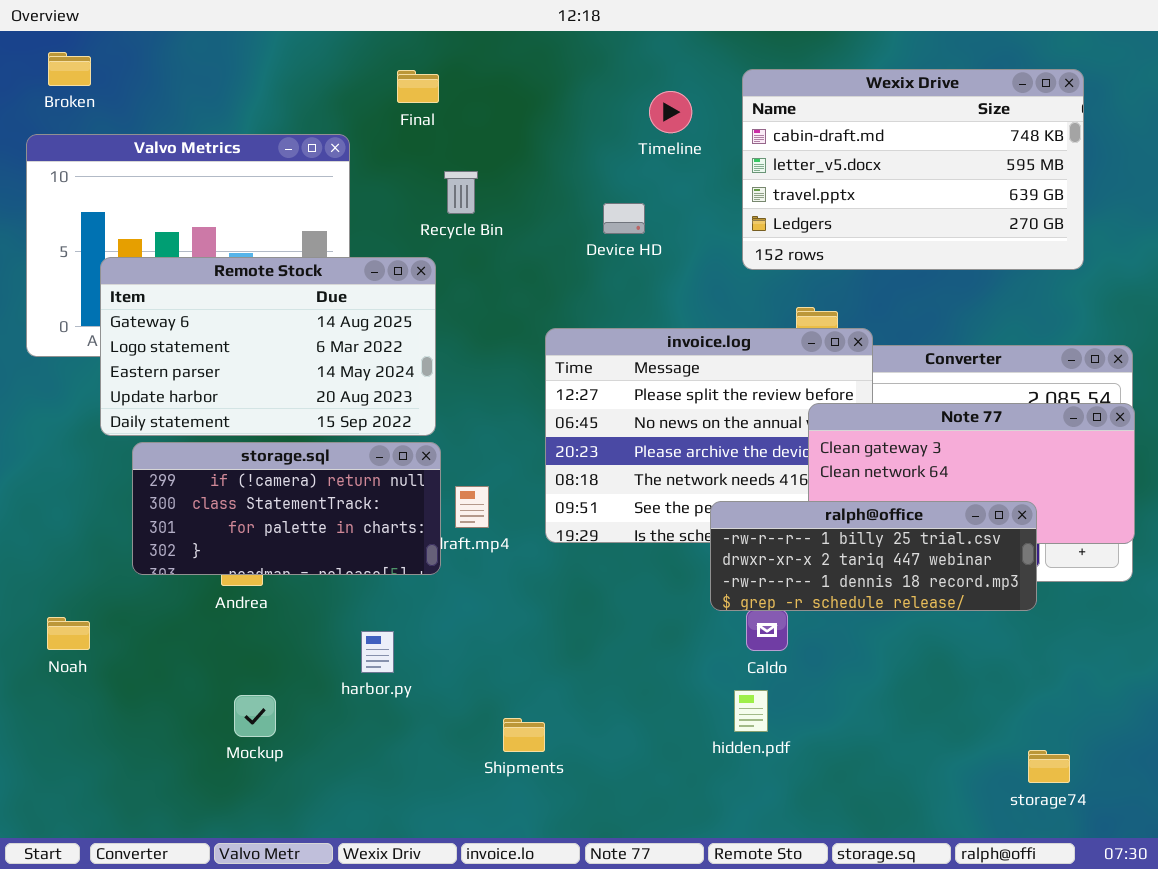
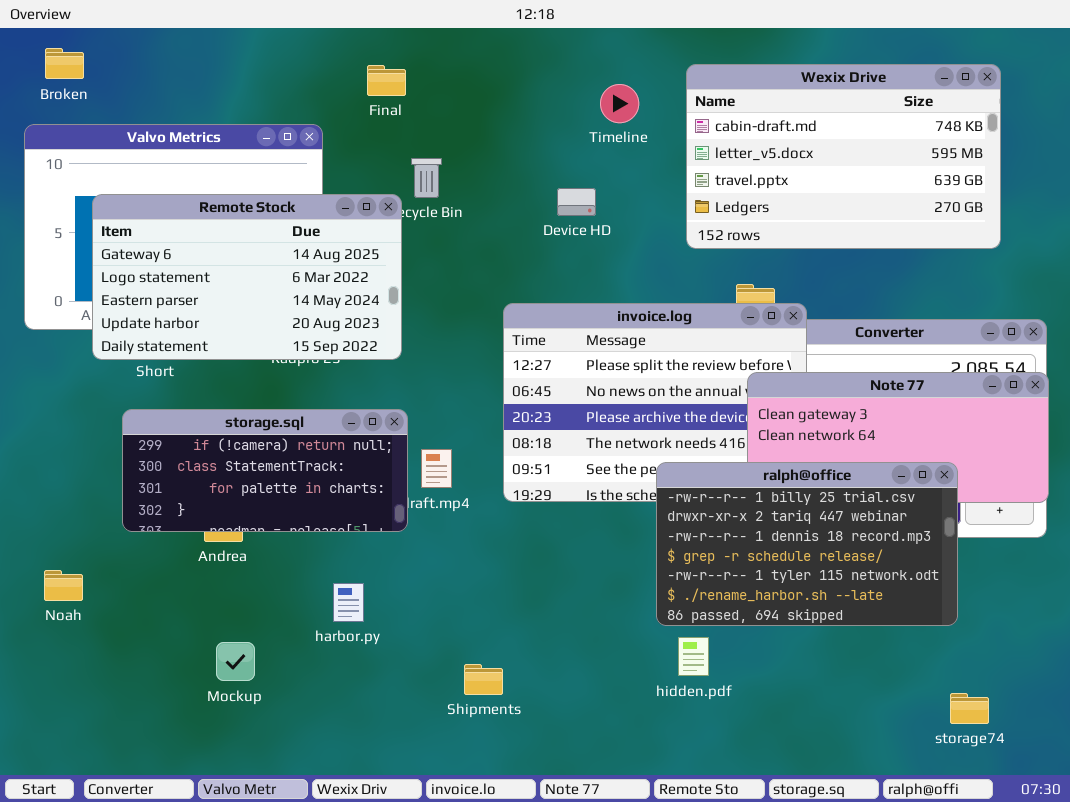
Remote Stock: [100,257,436,436] -> [92,194,402,360], moved
ralph@office: [710,501,1037,611] -> [656,462,958,626], resized

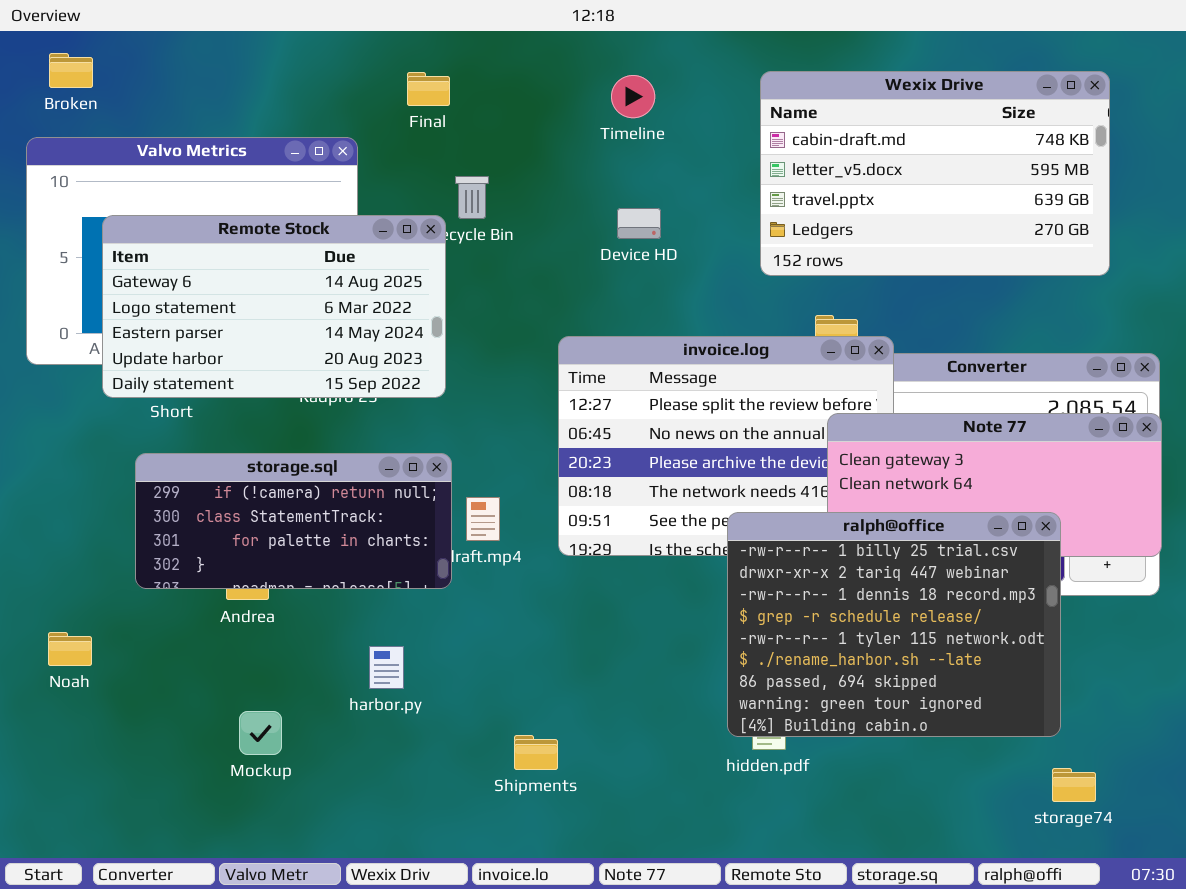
Timeline: [600,84,639,123] -> [611,75,655,118], moved
ralph@office: [656,462,958,626] -> [727,512,1061,737], resized

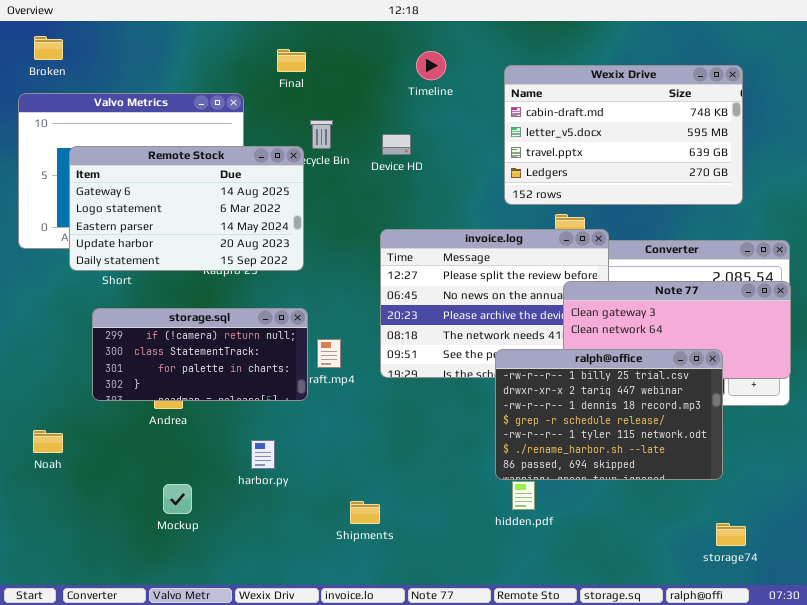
Wexix Drive: [760,71,1110,276] -> [504,65,743,205], moved
Device HD: [617,208,661,239] -> [382,134,411,155], moved
ralph@office: [727,512,1061,737] -> [495,349,723,480], resized

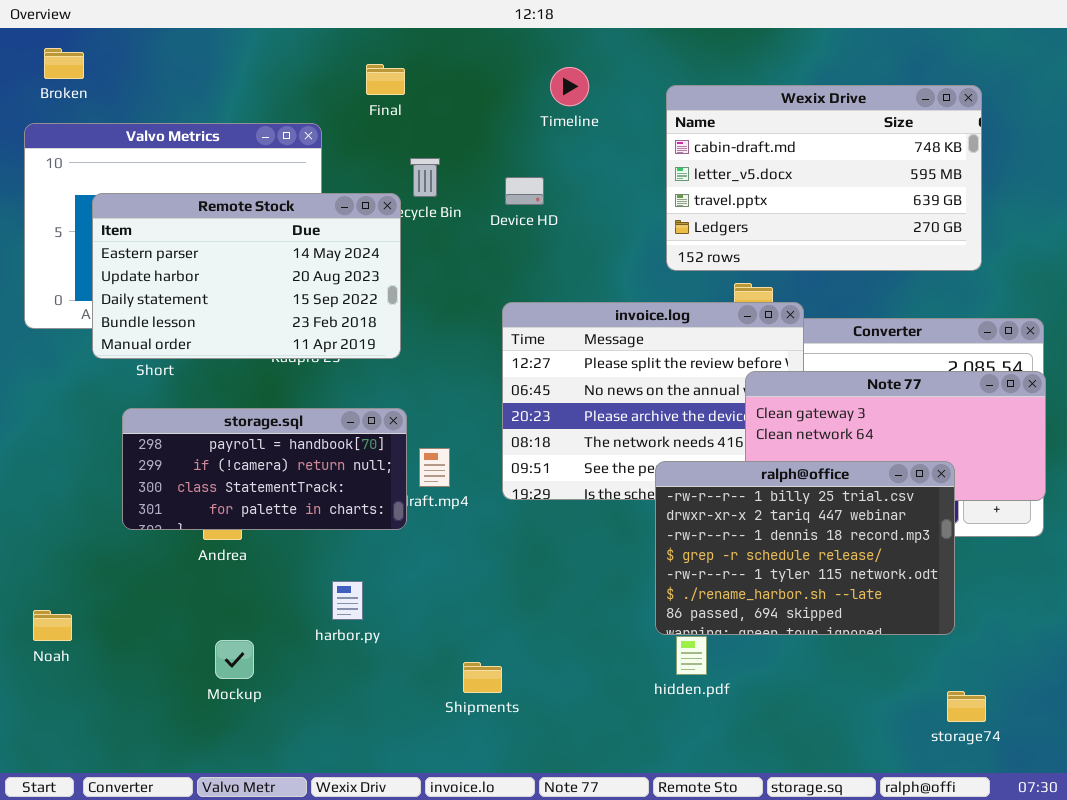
Remote Stock: [69,146,304,271] -> [92,193,401,359], scrolled down 2 rows
storage.sql: [92,308,308,401] -> [122,408,407,530], scrolled up 1 row
Noah: [33,430,63,453] -> [33,610,72,641], moved

